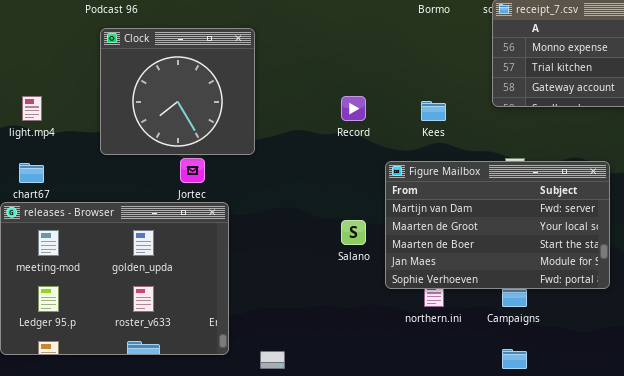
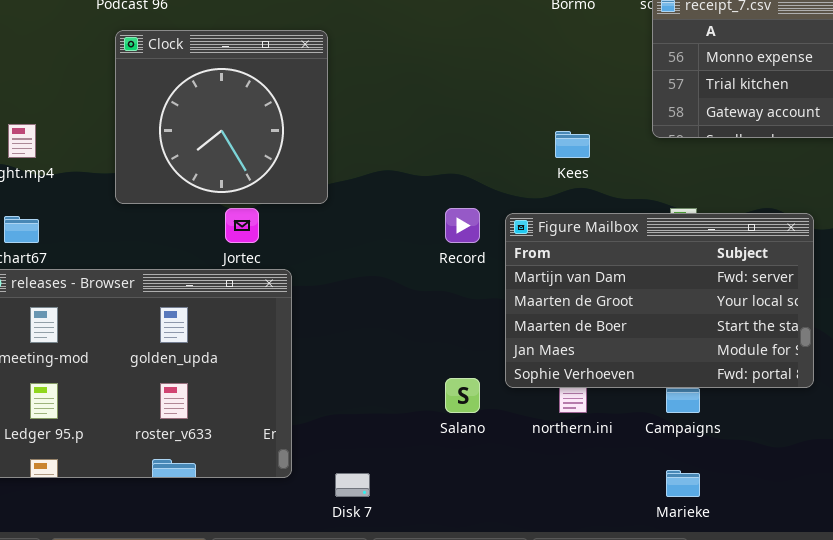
Record: [341,96,366,121] -> [445,208,480,243], moved
Salano: [341,220,366,245] -> [445,378,480,413], moved

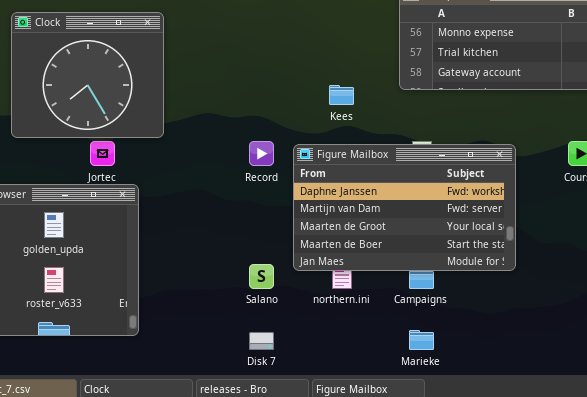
Figure Mailbox: [505,213,814,388] -> [293,144,516,271], scrolled up 1 row
Disk 7: [335,473,370,497] -> [249,332,274,350], moved

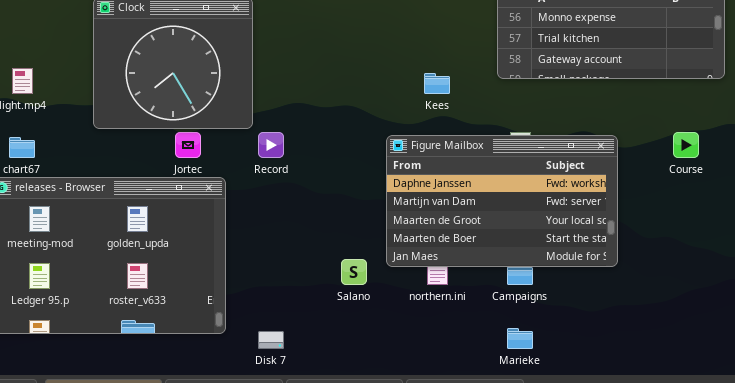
Record: [249,141,274,166] -> [258,132,284,158], moved
Disk 7: [249,332,274,350] -> [258,331,284,349], moved

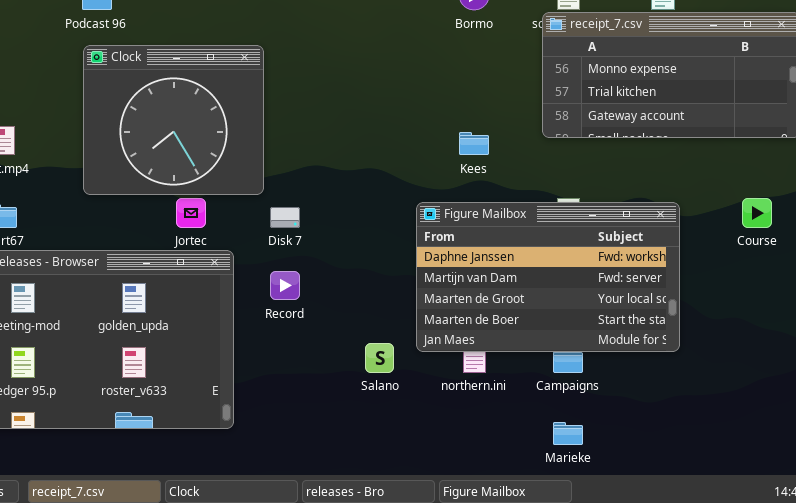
Record: [258,132,284,158] -> [270,271,300,300], moved
Disk 7: [258,331,284,349] -> [270,207,300,228], moved

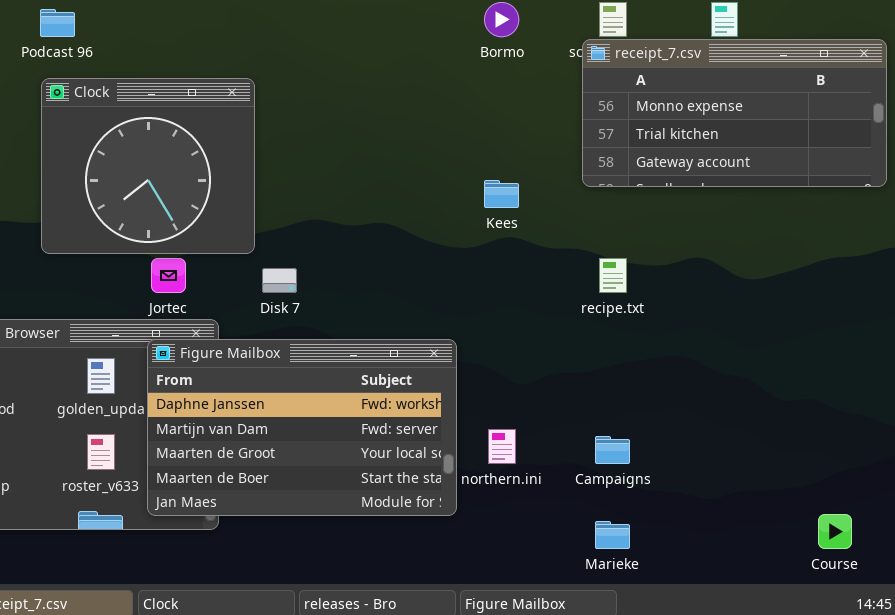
Course: [742,198,772,228] -> [818,514,852,549], moved
Figure Mailbox: [416,202,680,352] -> [147,339,457,516], moved

